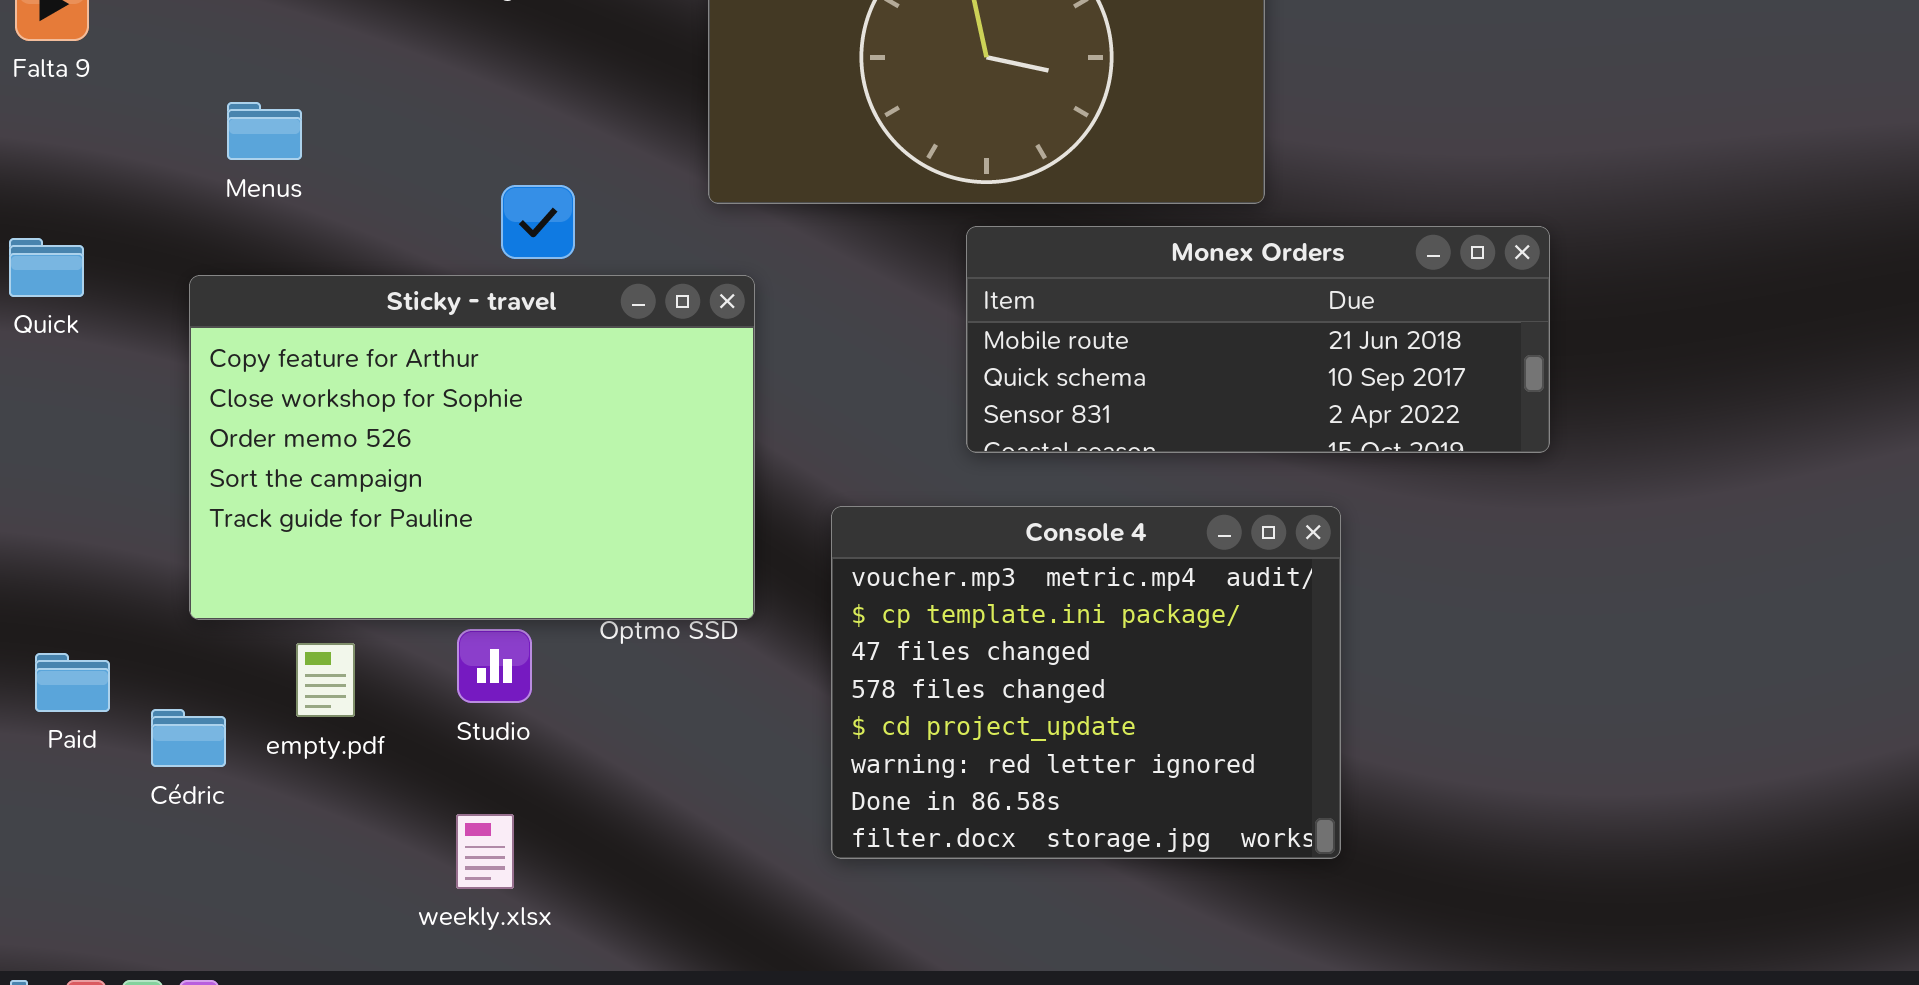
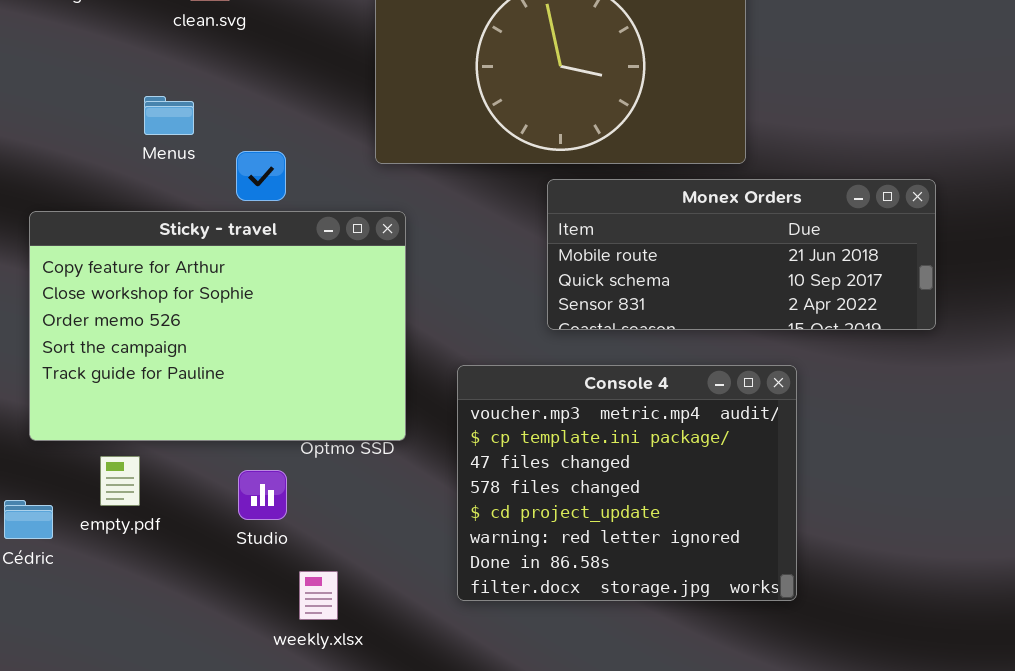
Menus: [227,102,302,160] -> [144,96,194,135], moved
Studio: [457,629,532,703] -> [238,470,287,520], moved
weekly.xlsx: [456,814,514,889] -> [299,571,338,620], moved

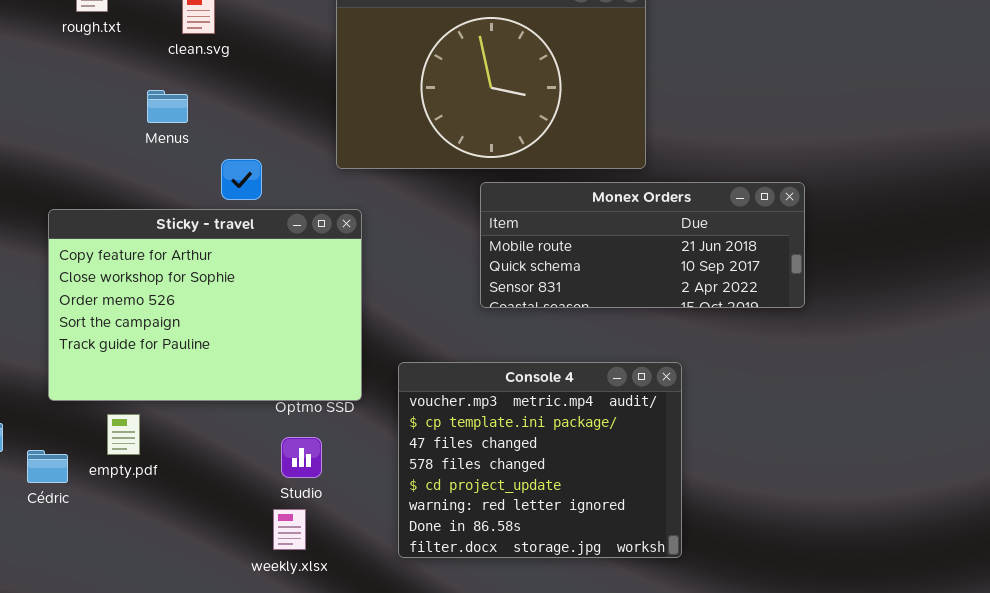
Menus: [144,96,194,135] -> [147,90,188,123], moved
Console 4: [457,365,797,601] -> [398,362,682,558], moved
Studio: [238,470,287,520] -> [281,437,322,478], moved

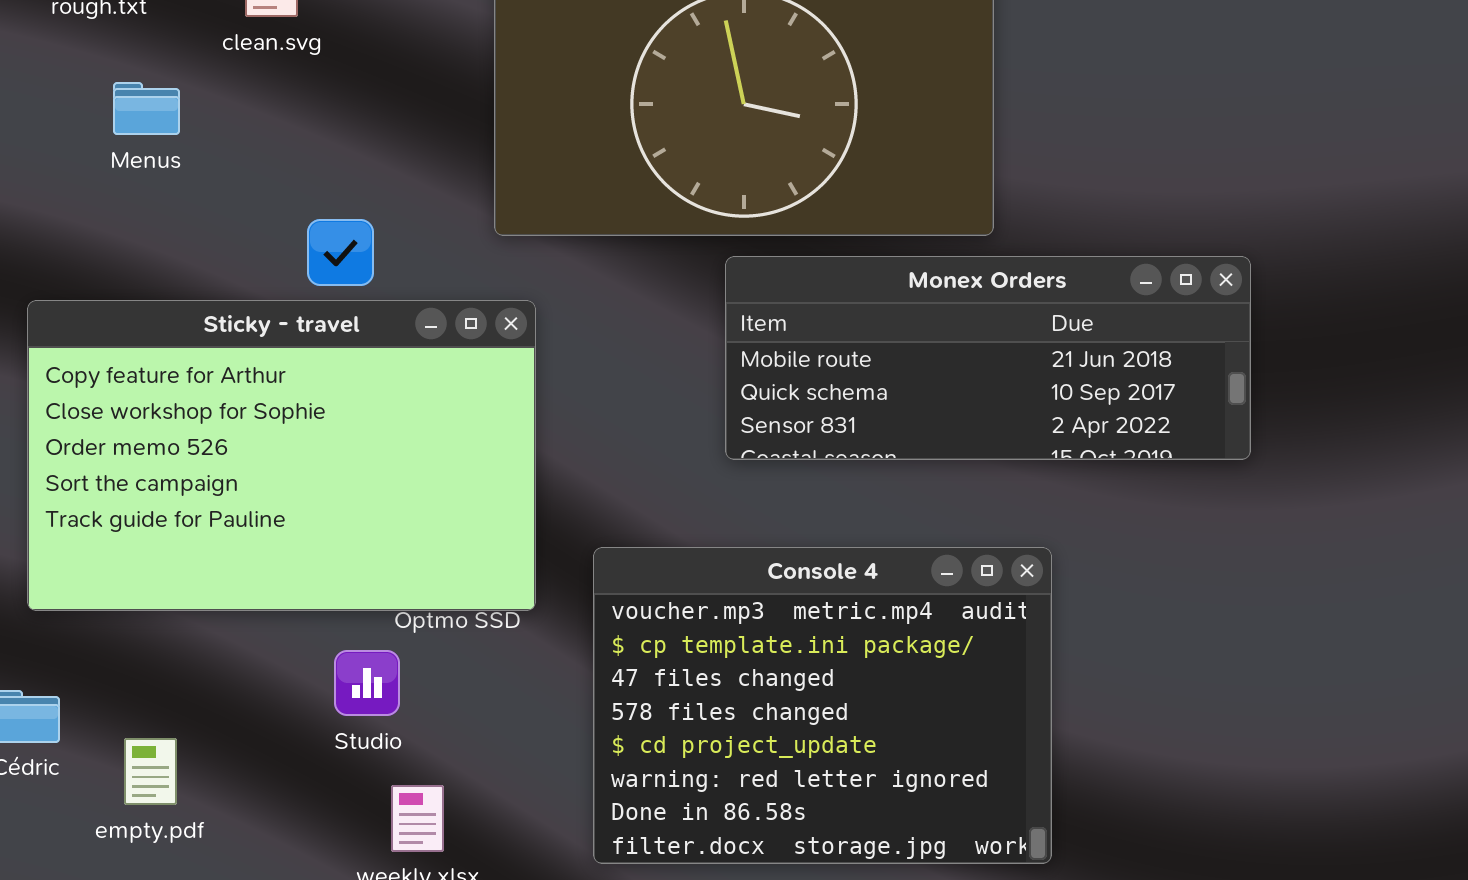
Menus: [147,90,188,123] -> [113,82,180,135], moved
empty.pdf: [107,414,140,455] -> [124,738,177,805], moved
Studio: [281,437,322,478] -> [334,650,400,716], moved

